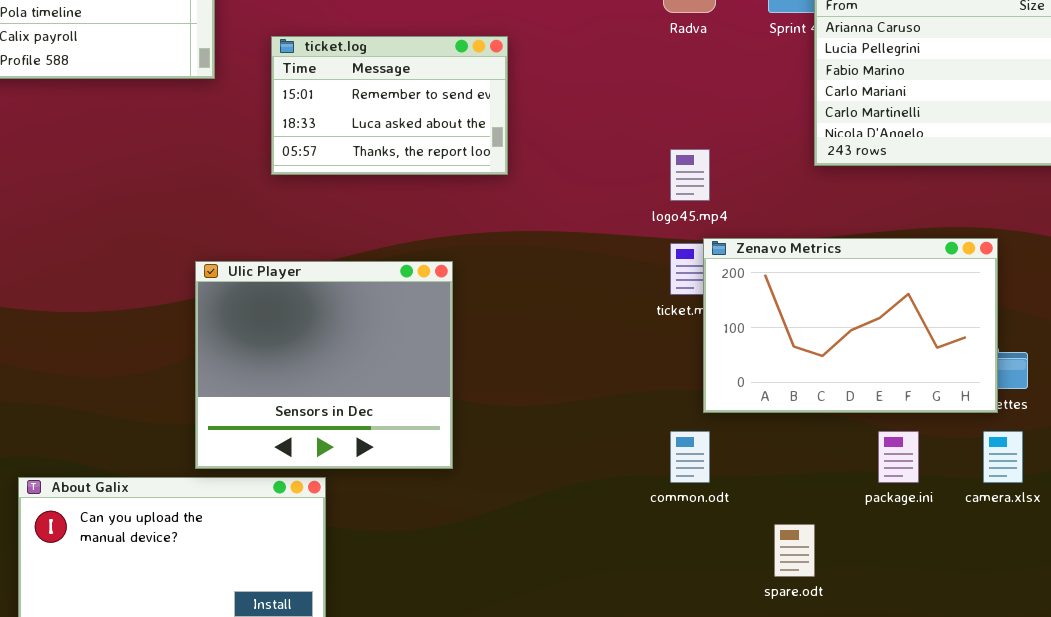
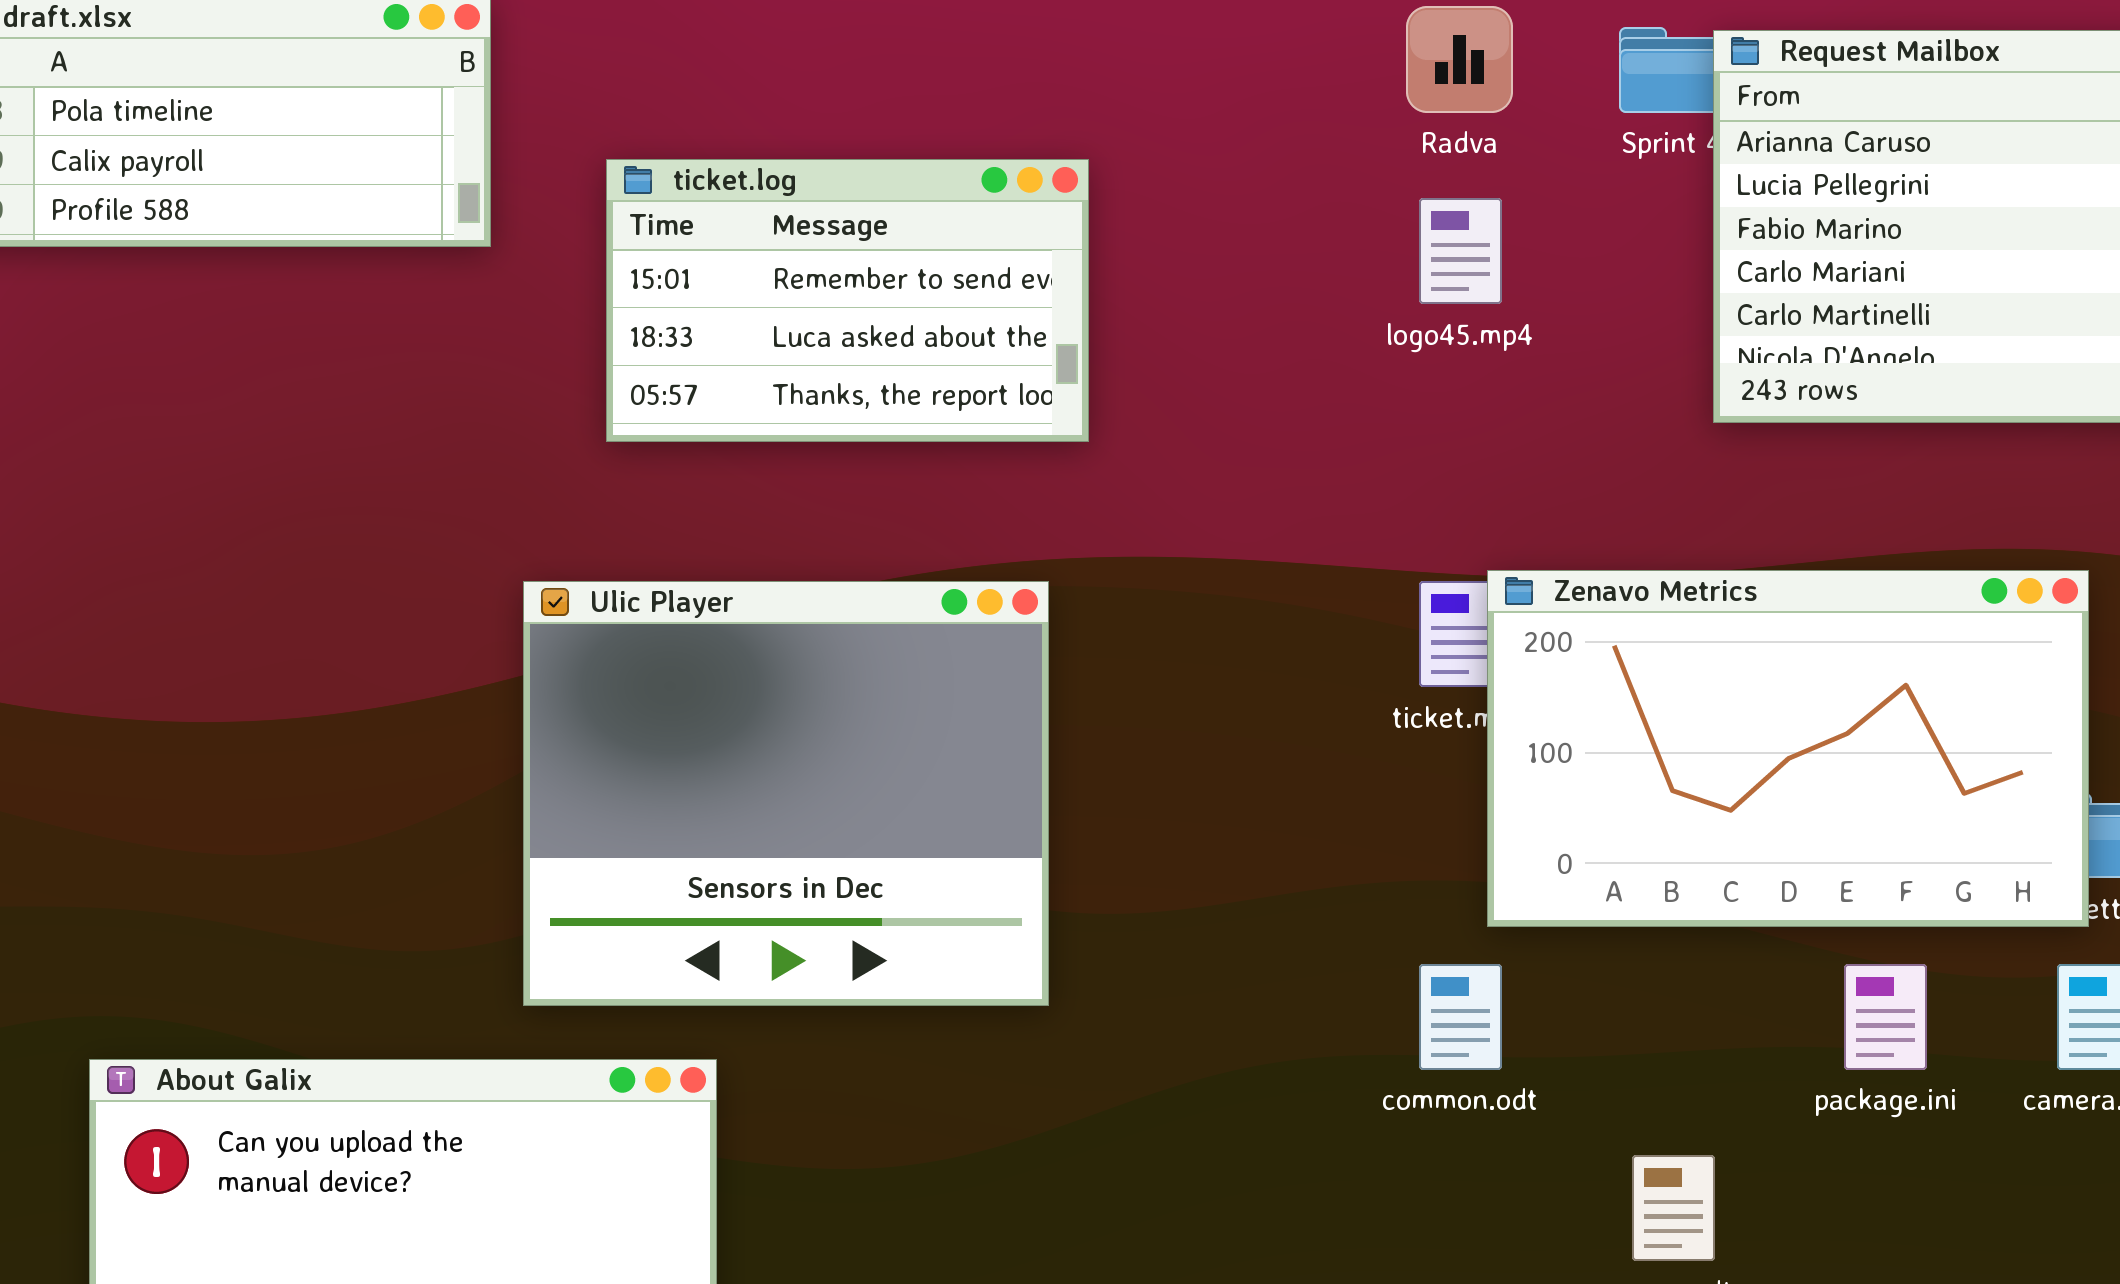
logo45.mp4: [670,149,710,201] -> [1419,198,1502,304], moved
Ulic Player: [195,261,453,469] -> [523,581,1049,1006], moved

